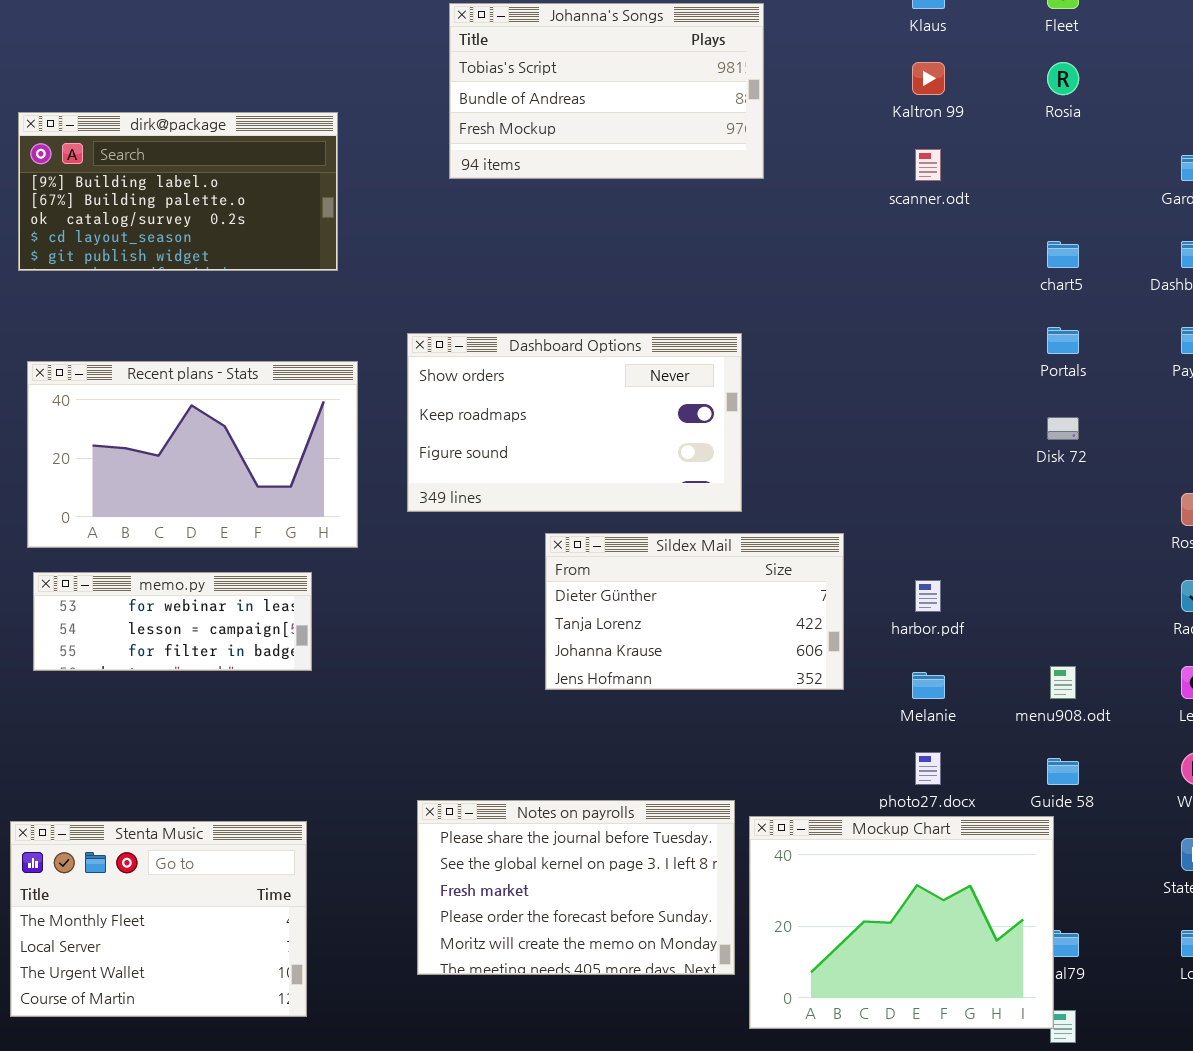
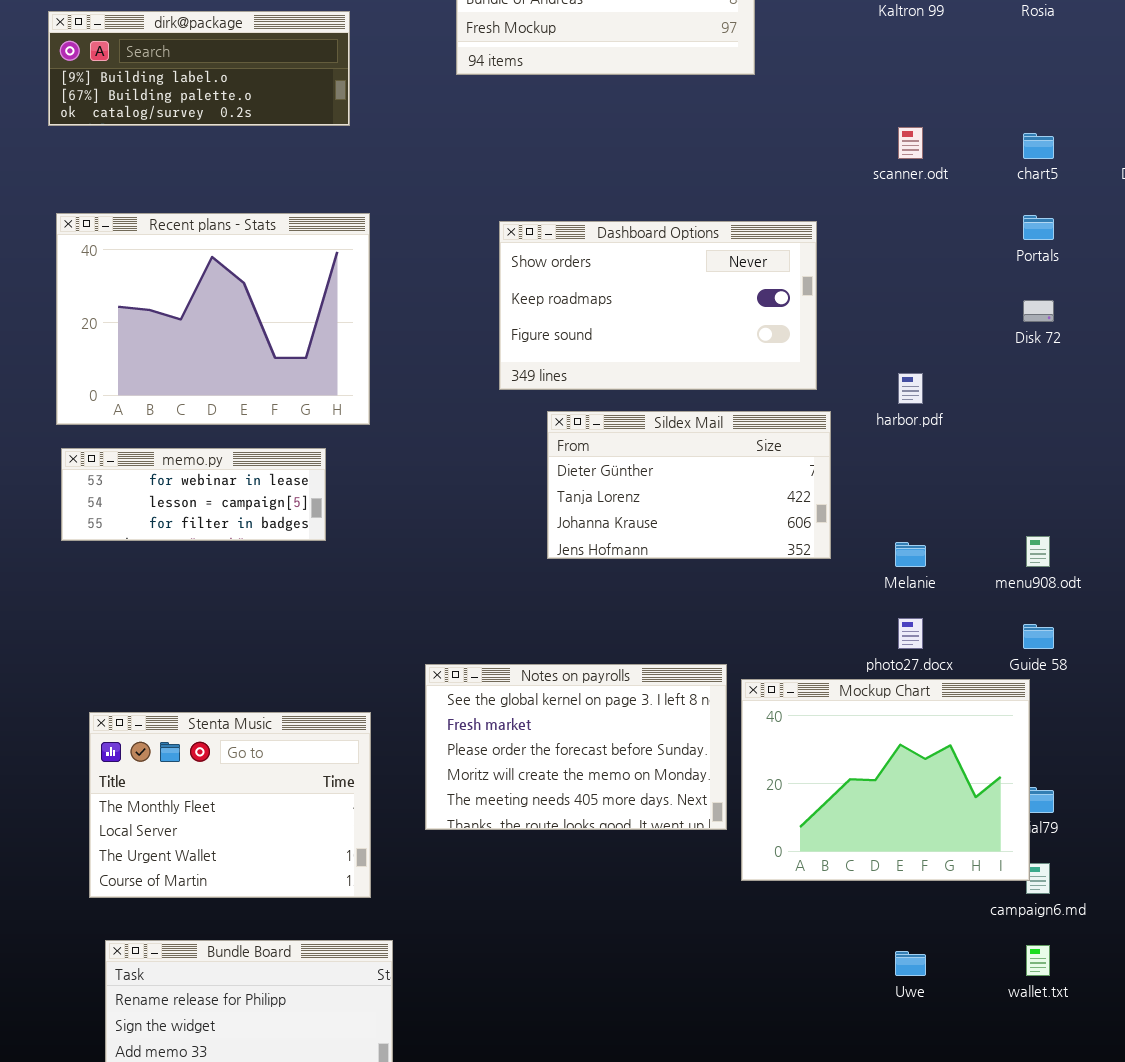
dirk@package: [18,112,338,271] -> [48,11,350,126], resized
scanner.odt: [915,149,941,181] -> [898,127,923,159], moved
Dashboard Options: [407,333,742,512] -> [499,221,817,390], moved
Recent plans - Stats: [27,361,358,548] -> [56,213,370,425], resized
harbor.pdf: [915,580,941,612] -> [898,373,923,404], moved
Notes on payrolls: [417,800,735,975] -> [425,664,727,830], scrolled down 1 row
Stenta Music: [10,821,307,1017] -> [89,712,371,898], moved

